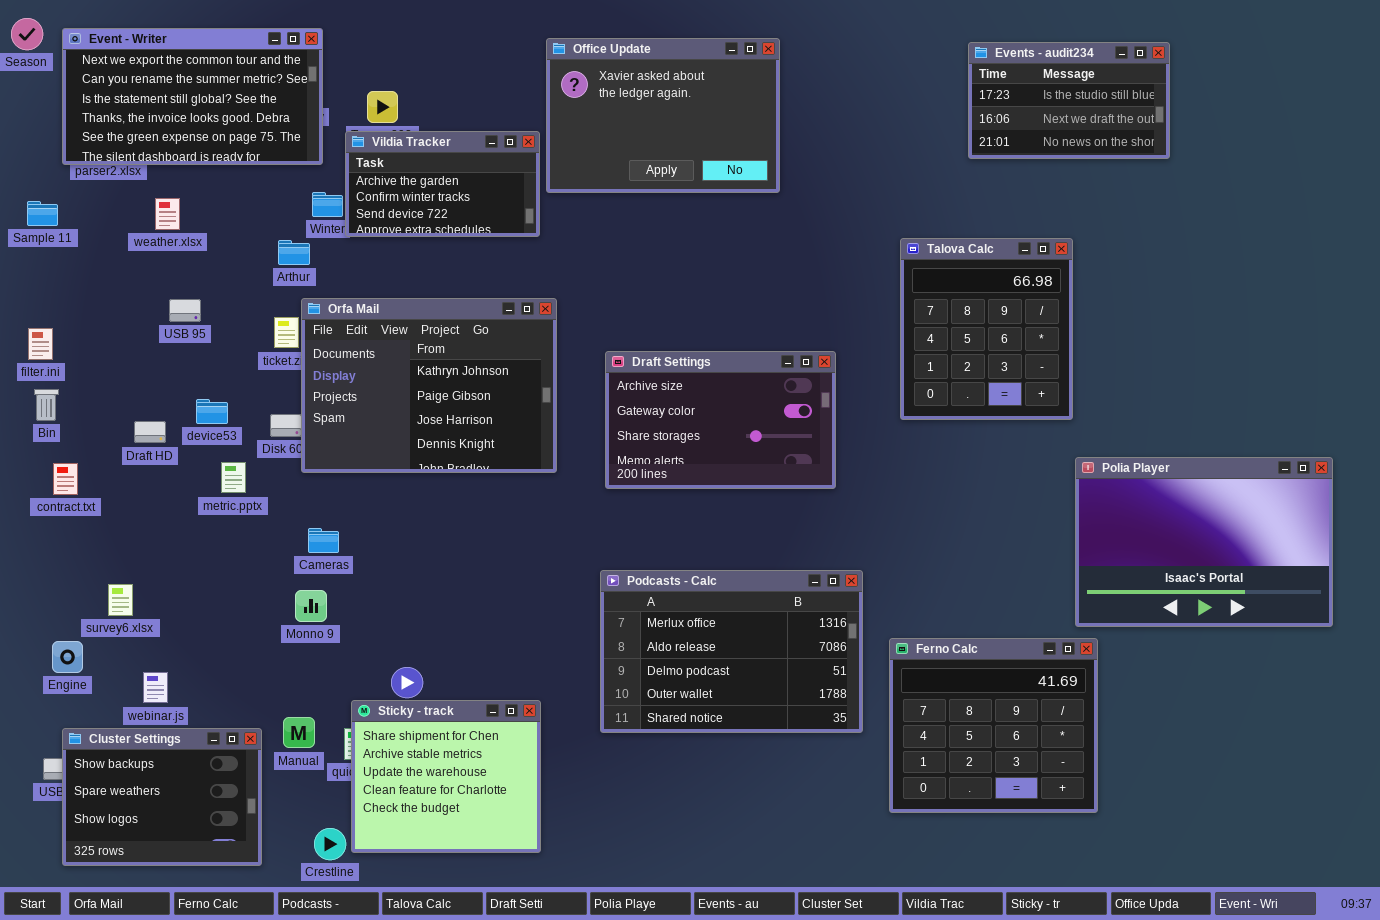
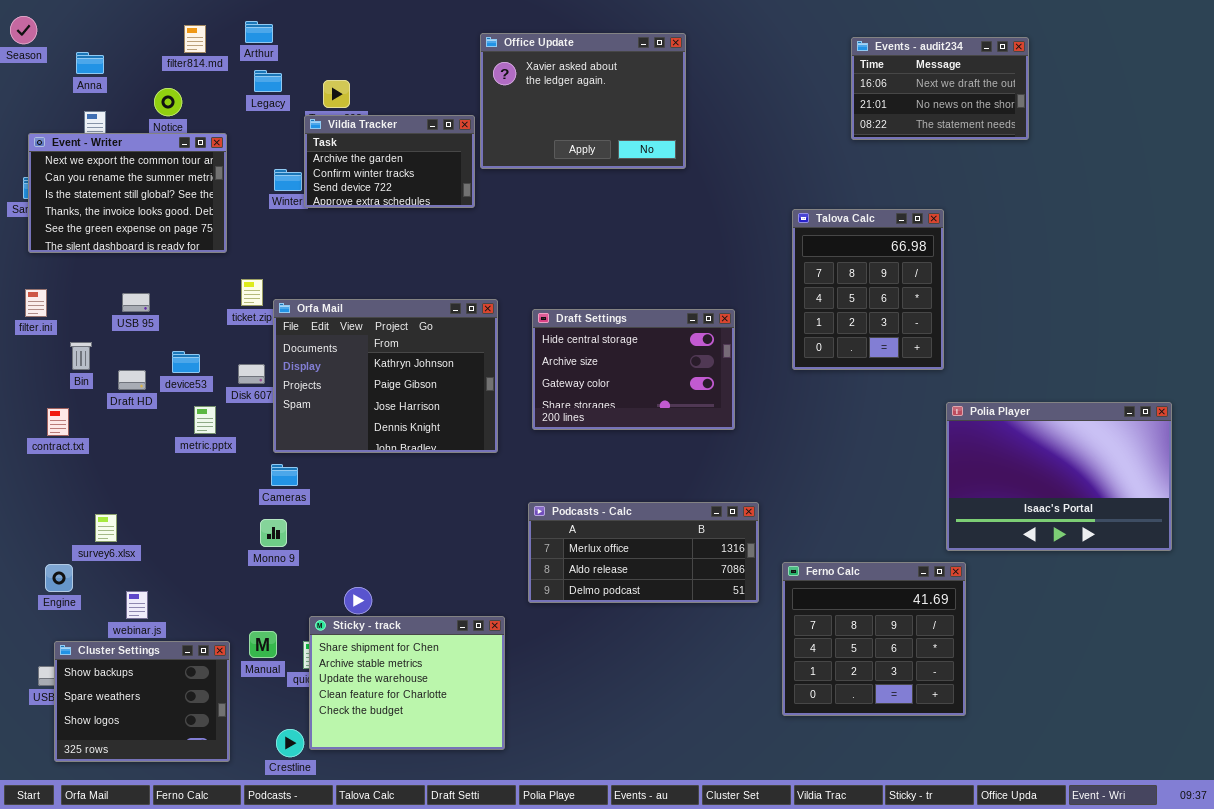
Event - Writer: [62,28,323,165] -> [28,133,227,253], moved, resized
Events - audit234: [968,42,1170,159] -> [851,37,1029,140], scrolled down 1 row
Arthur: [278,240,310,265] -> [245,21,273,43], moved
Orfa Mail: [301,298,557,473] -> [273,299,498,453], moved
USB 95: [169,299,201,322] -> [122,293,150,312], moved
Draft Settings: [605,351,836,489] -> [532,309,735,430], scrolled up 1 row
Bin: [34,389,59,421] -> [70,342,92,370], moved
Podcasts - Calc: [600,570,863,733] -> [528,502,759,603], resized
Sticky - track: [351,700,541,853] -> [309,616,505,750], resized

